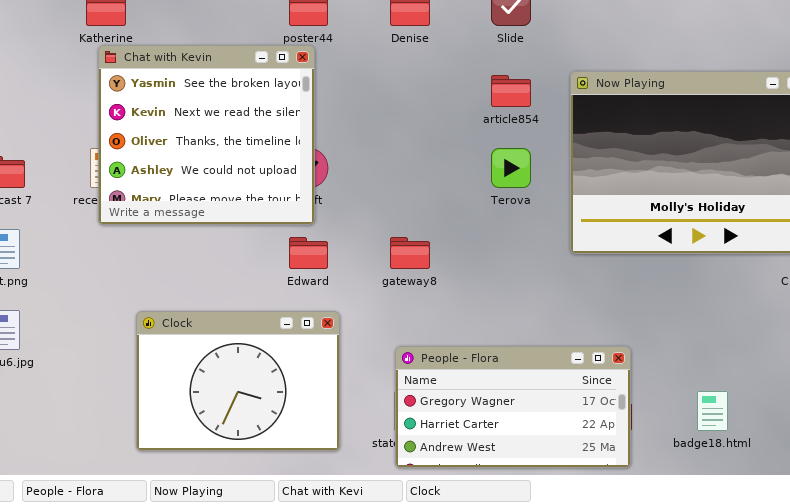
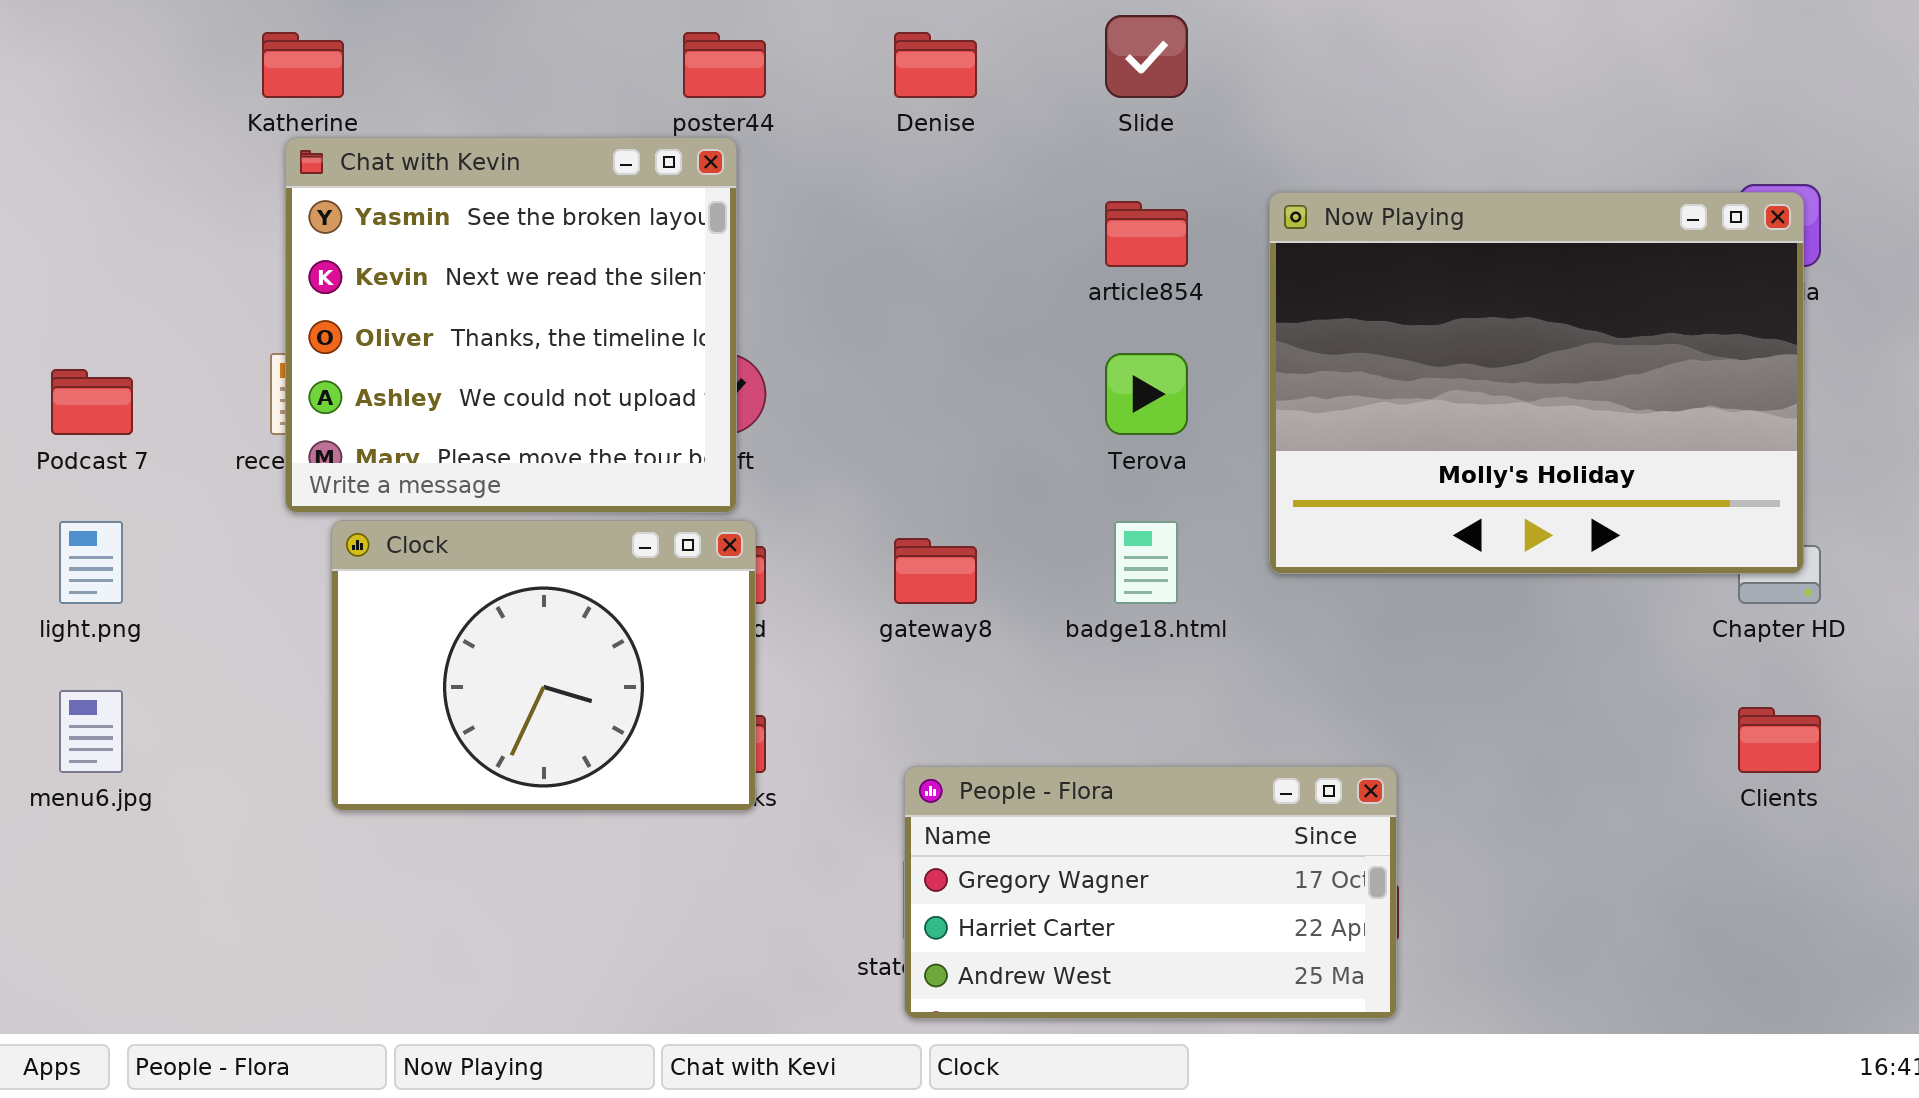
Clock: [136,311,340,451] -> [331,520,756,811], moved
badge18.html: [697,391,728,431] -> [1114,521,1178,604], moved

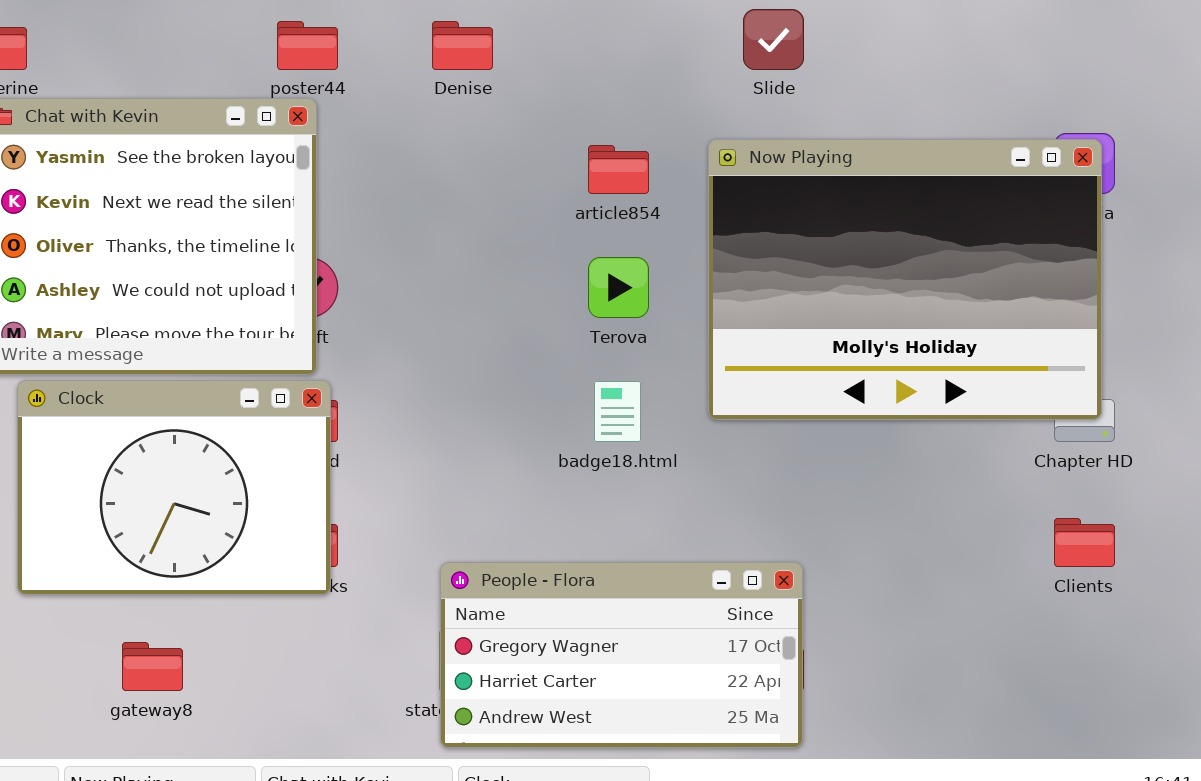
Slide: [1105,15,1188,98] -> [743,9,804,70], moved
gateway8: [894,538,977,604] -> [122,642,183,691], moved

